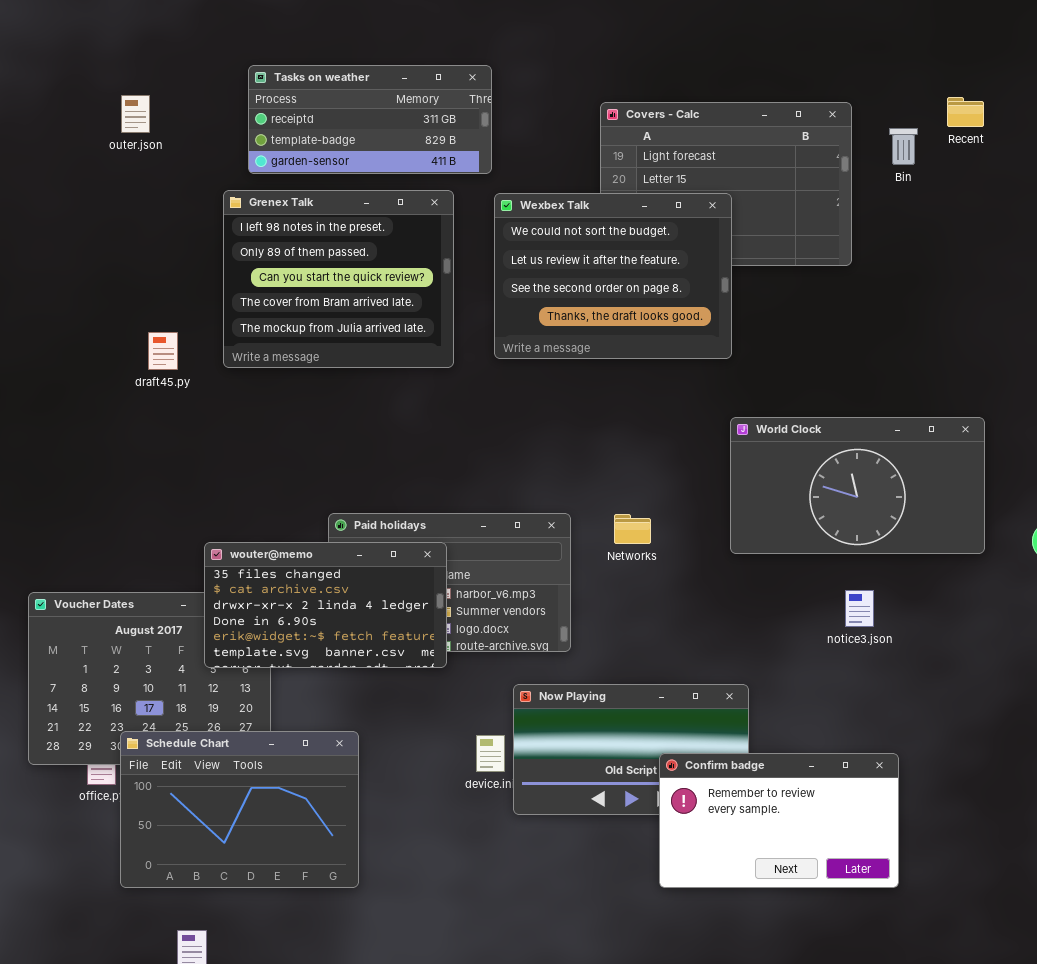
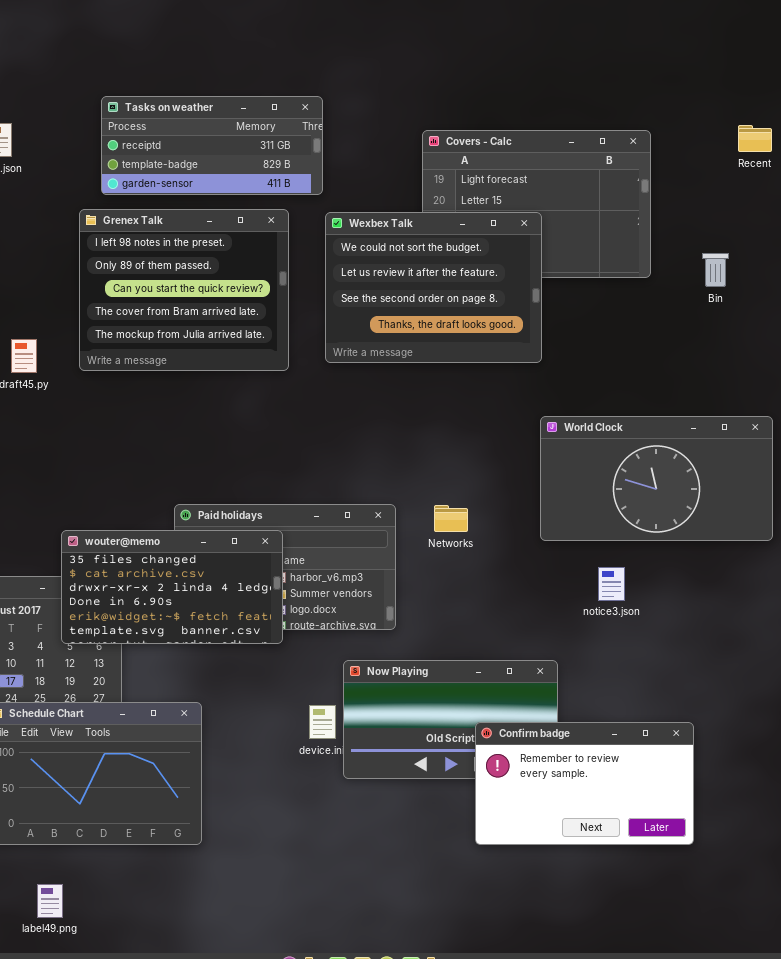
Bin: [889,128,918,165] -> [702,253,729,287], moved
notice3.json: [845,590,874,627] -> [598,567,625,601], moved

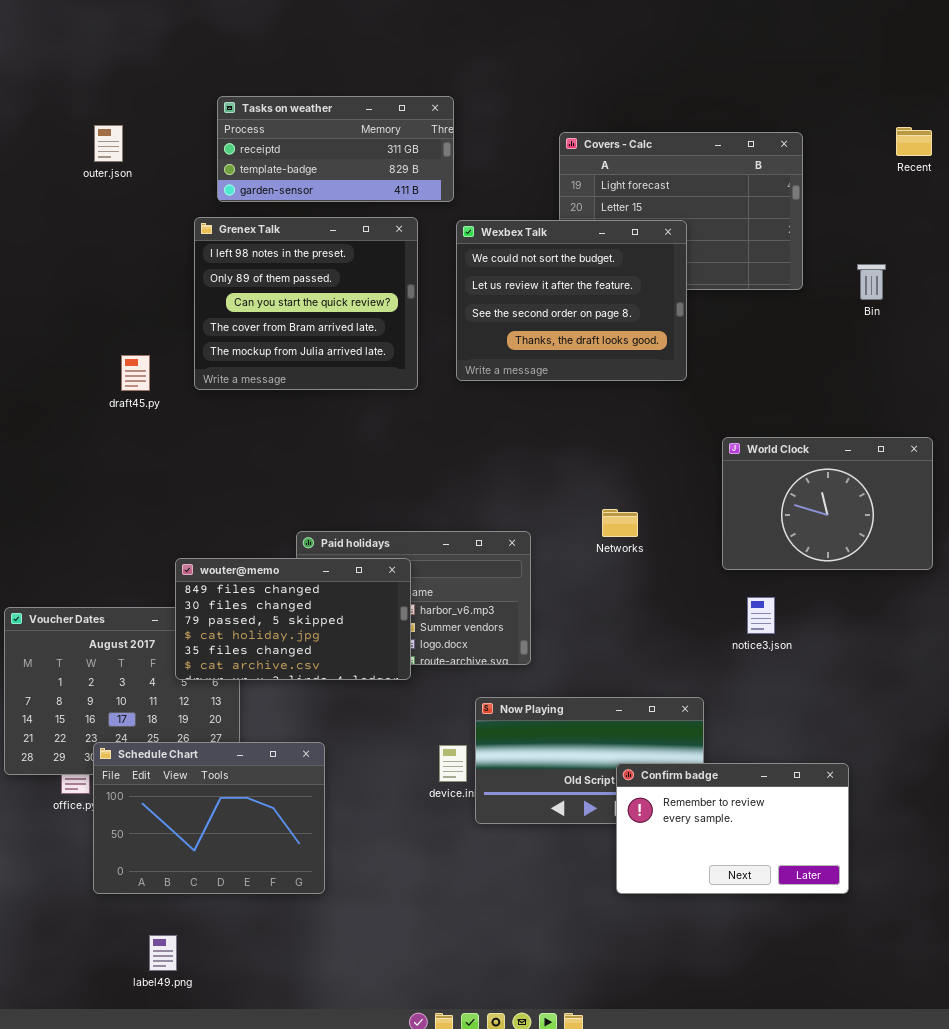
World Clock: [540,416,773,541] -> [722,437,933,570], resized
Networks: [434,505,468,532] -> [602,509,638,537], moved
wouter@memo: [61,530,283,644] -> [175,558,411,680], scrolled up 4 rows

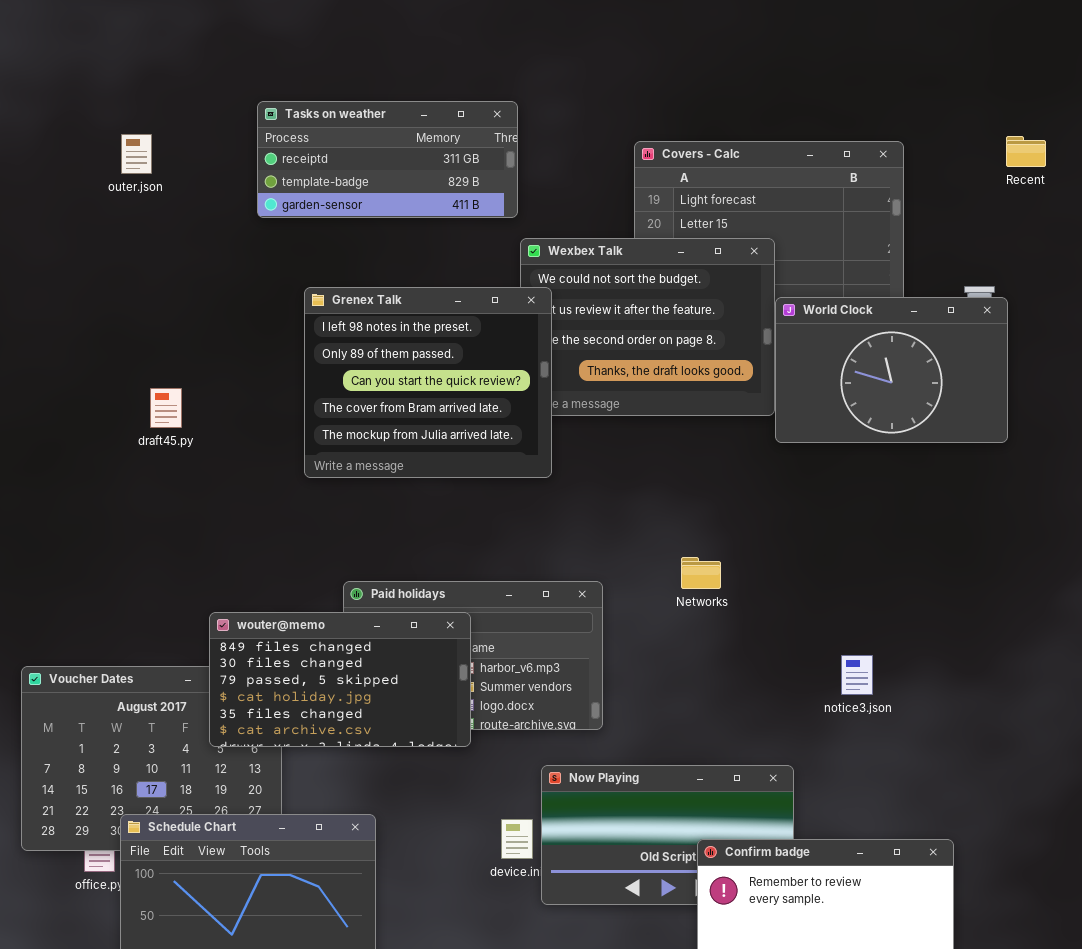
Grenex Talk: [194,217,418,390] -> [304,287,552,478], moved
World Clock: [722,437,933,570] -> [775,297,1008,443], moved

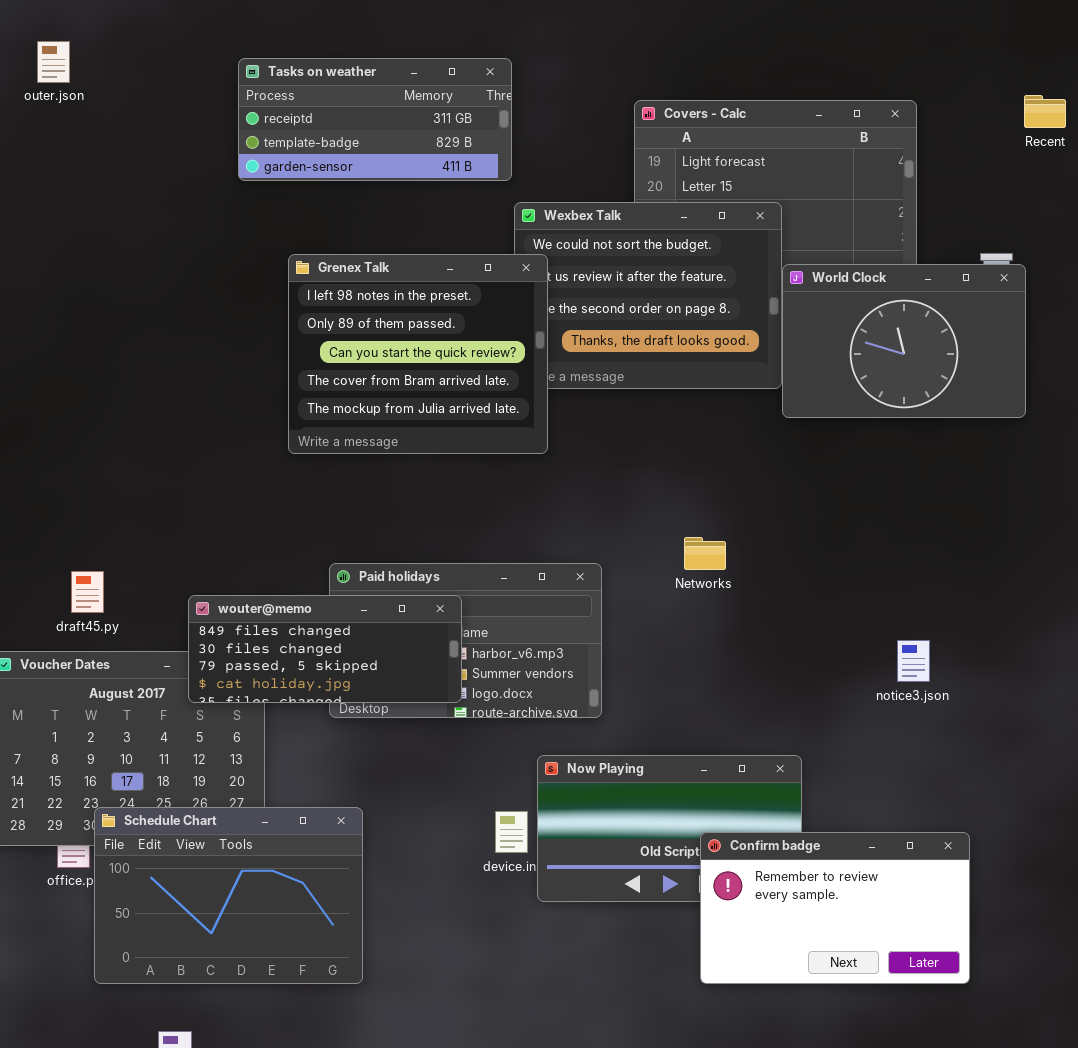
outer.json: [121,134,152,174] -> [37,41,70,83], moved
draft45.py: [150,388,182,428] -> [71,571,104,613], moved
wouter@memo: [209,612,471,747] -> [188,595,462,703], resized
notice3.json: [841,655,873,695] -> [897,640,930,682], moved

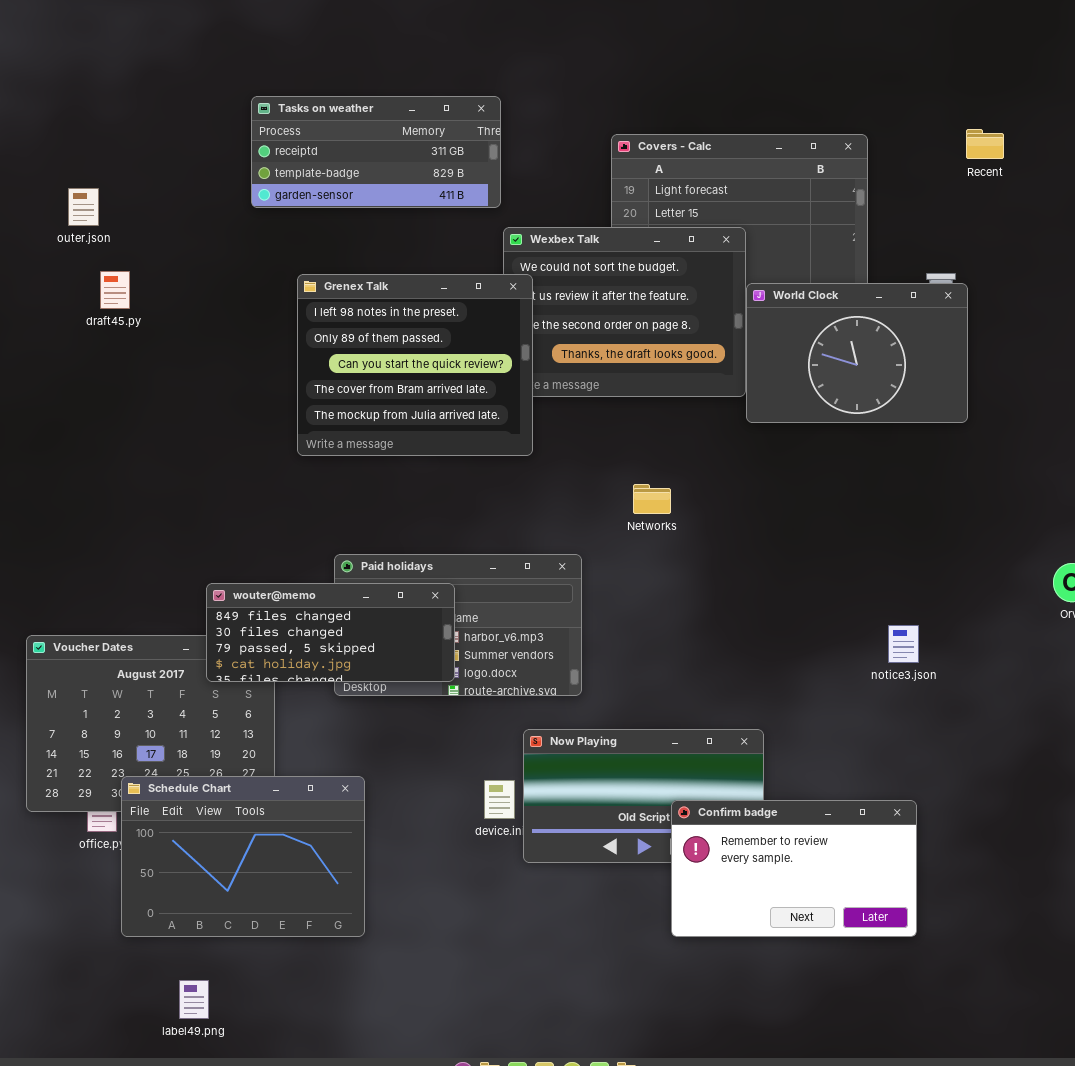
outer.json: [37,41,70,83] -> [68,188,99,226], moved
Networks: [684,537,726,570] -> [633,484,671,514], moved
draft45.py: [71,571,104,613] -> [100,271,130,309], moved
notice3.json: [897,640,930,682] -> [888,625,919,663], moved

